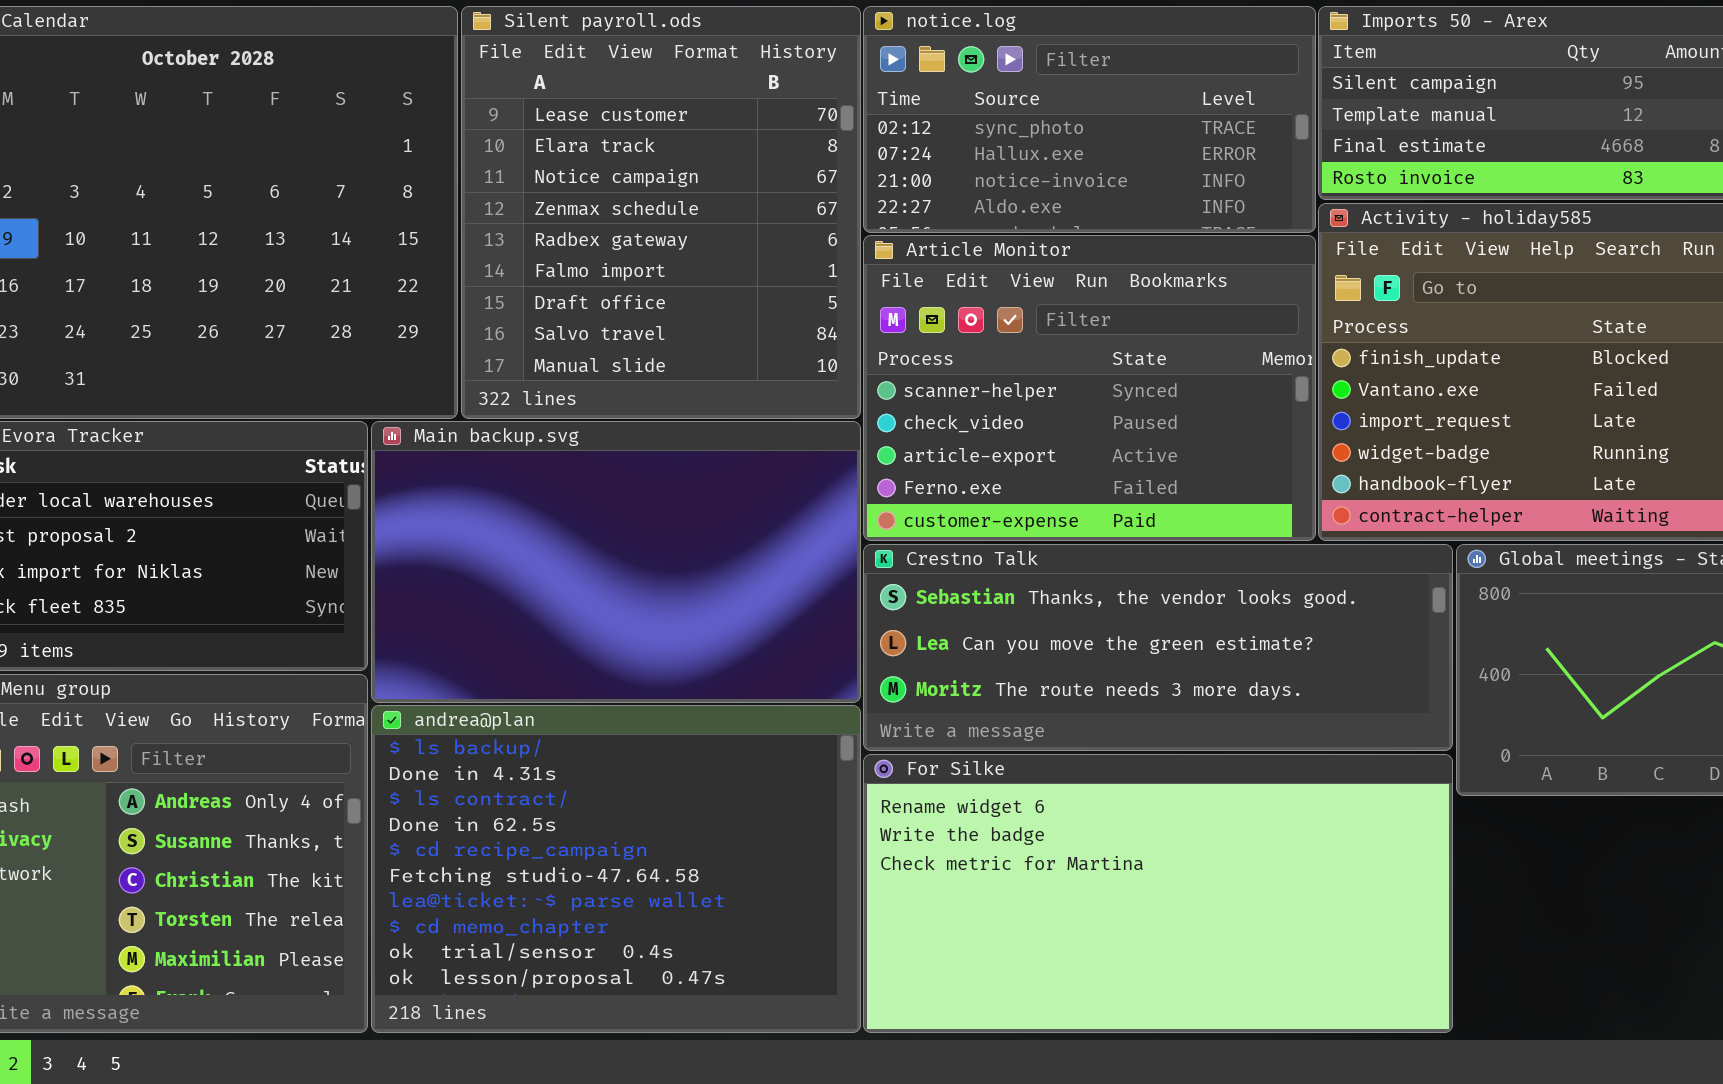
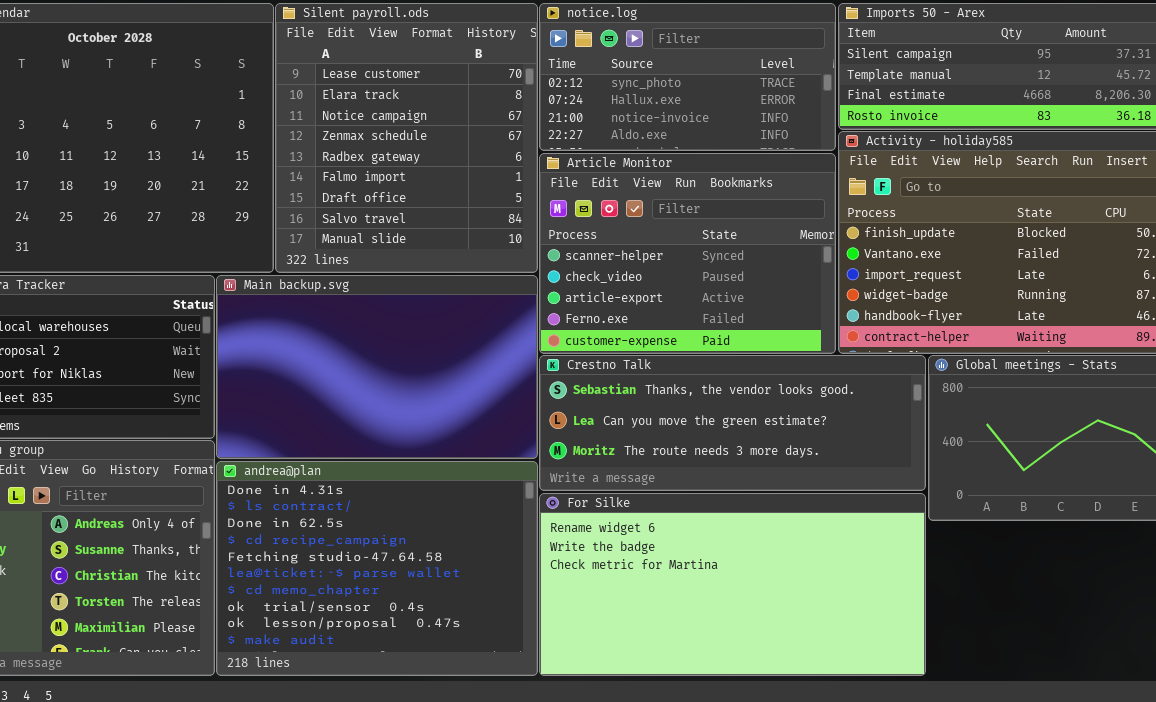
andrea@plan: [371,705,861,1033] -> [216,461,538,676], scrolled down 1 row

